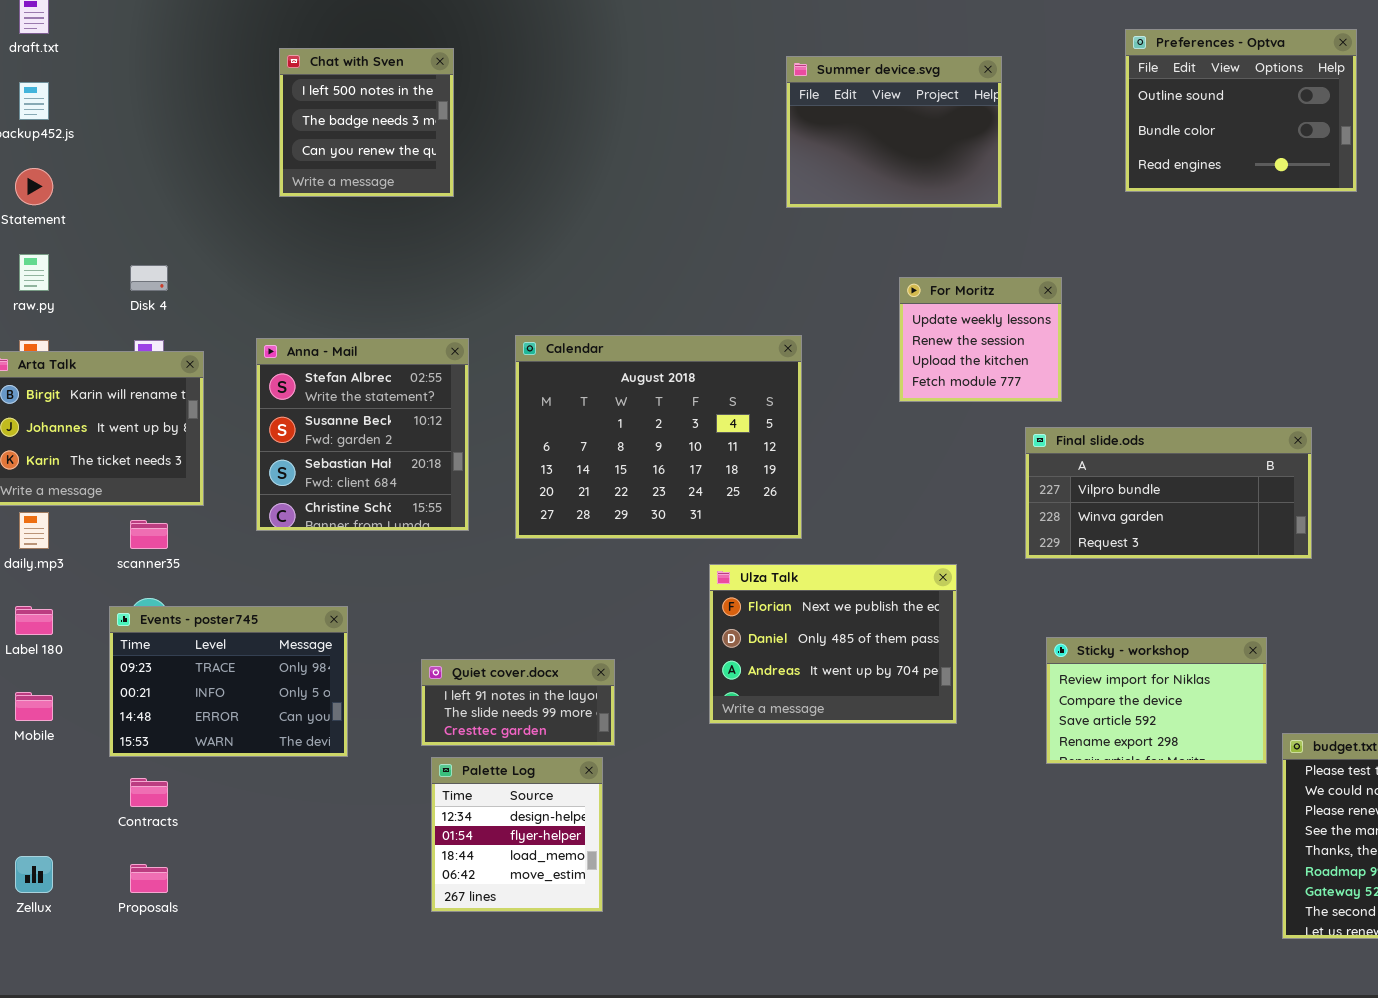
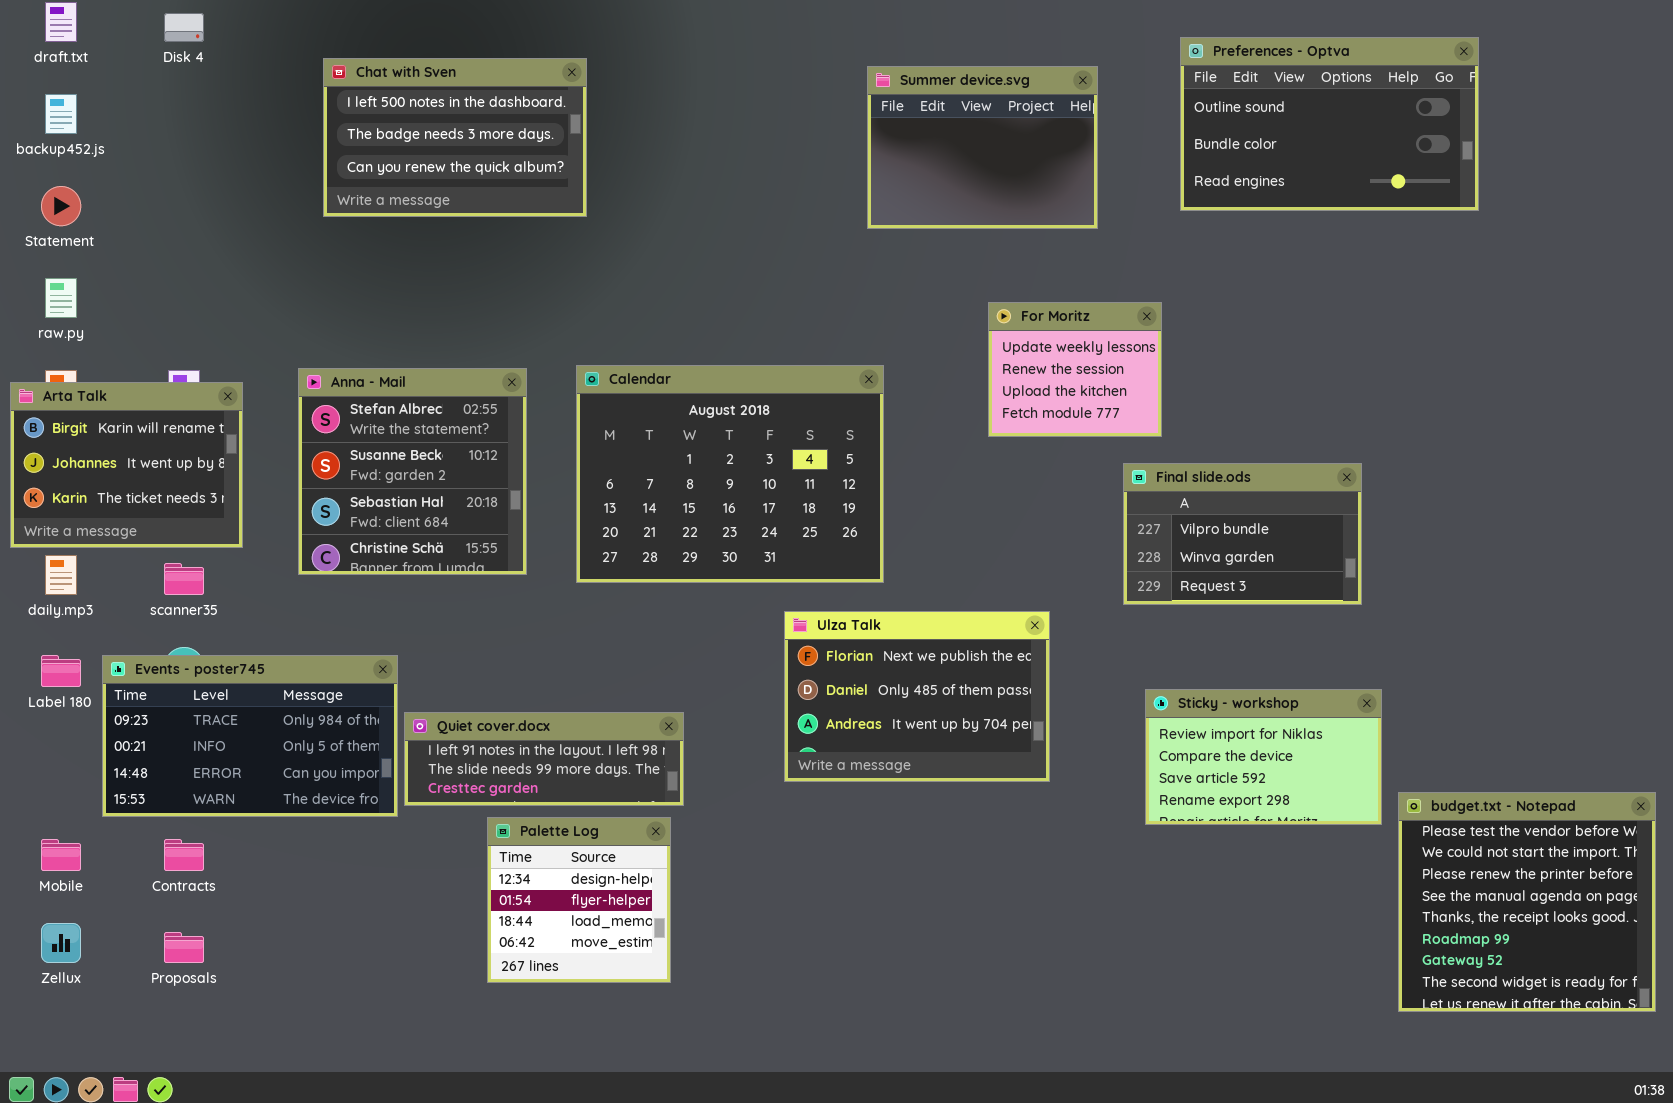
Preferences - Optva: [1125,29,1357,192] -> [1180,37,1479,211], resized
Chat with Sven: [279,48,454,197] -> [323,58,587,217], resized
Disk 4: [130,265,168,291] -> [164,13,204,42], moved
Final slide.ods: [1025,427,1312,559] -> [1123,463,1362,605], resized
Events - poster745: [109,606,348,757] -> [102,655,398,817], resized
Quiet cover.docx: [421,659,615,746] -> [404,712,684,806], resized
Mobile: [15,692,53,721] -> [41,839,81,871], moved

